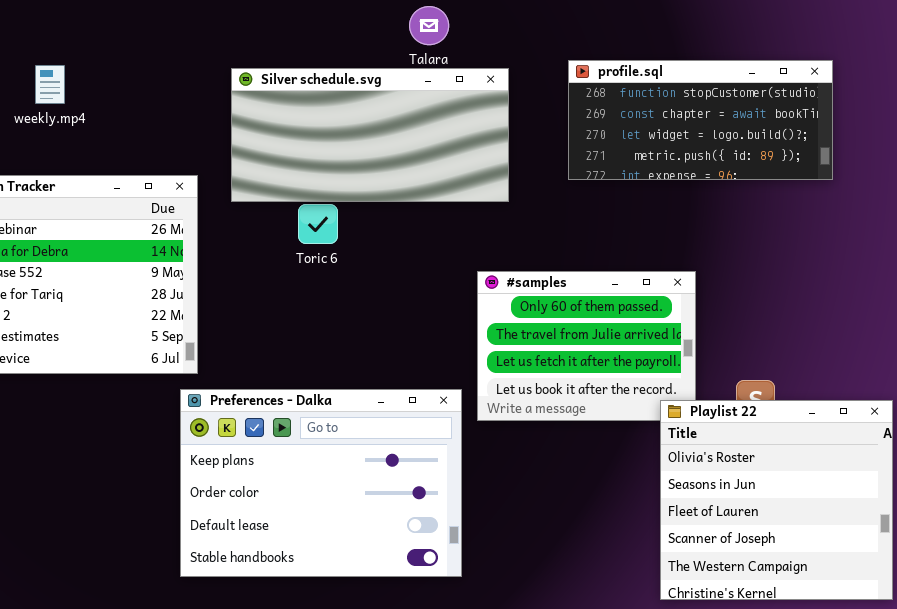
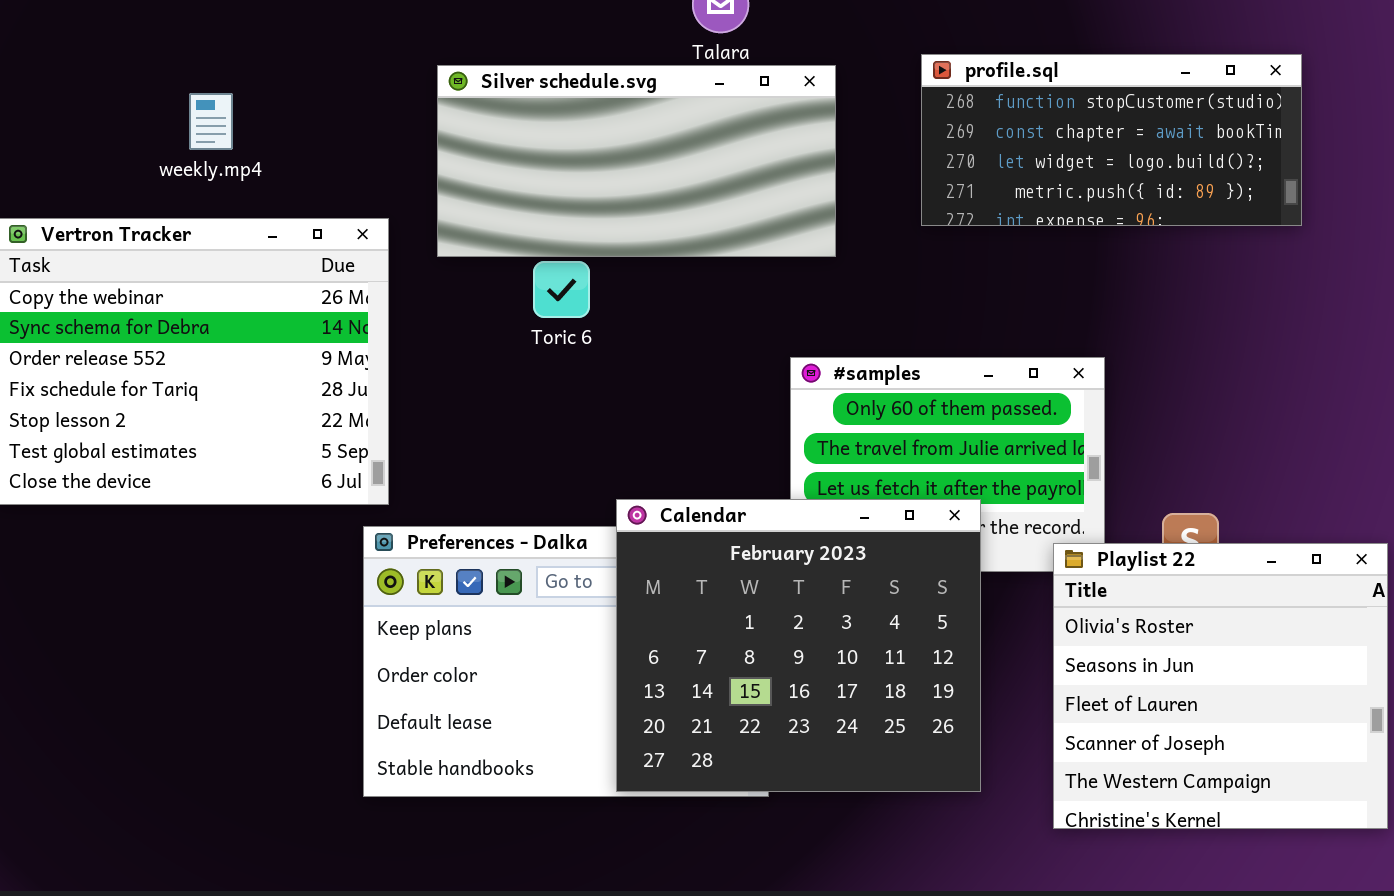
weekly.mp4: [35,65,65,104] -> [189,93,233,150], moved
Calendar: none -> [616,499,981,792], opened

